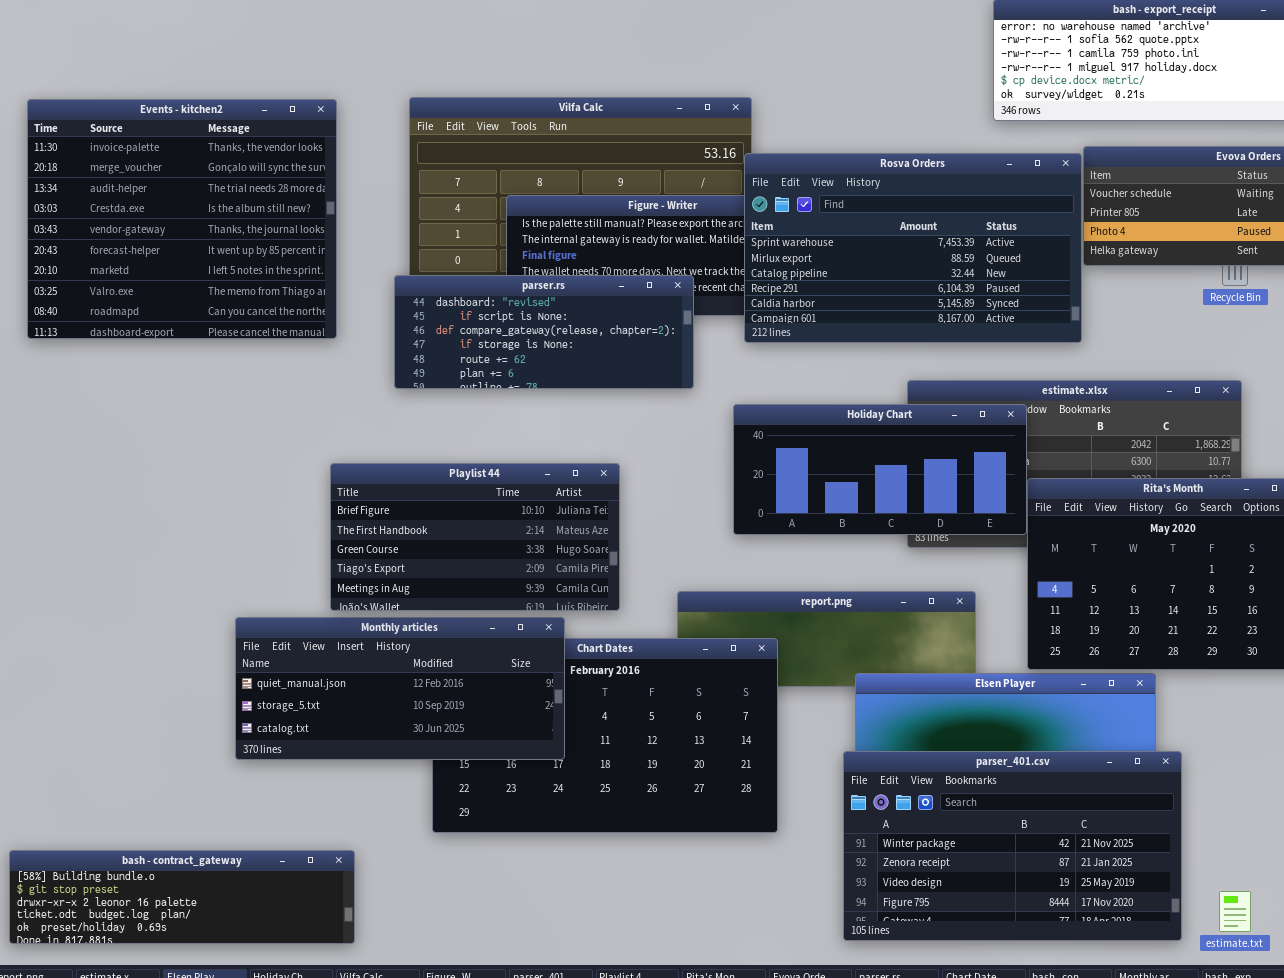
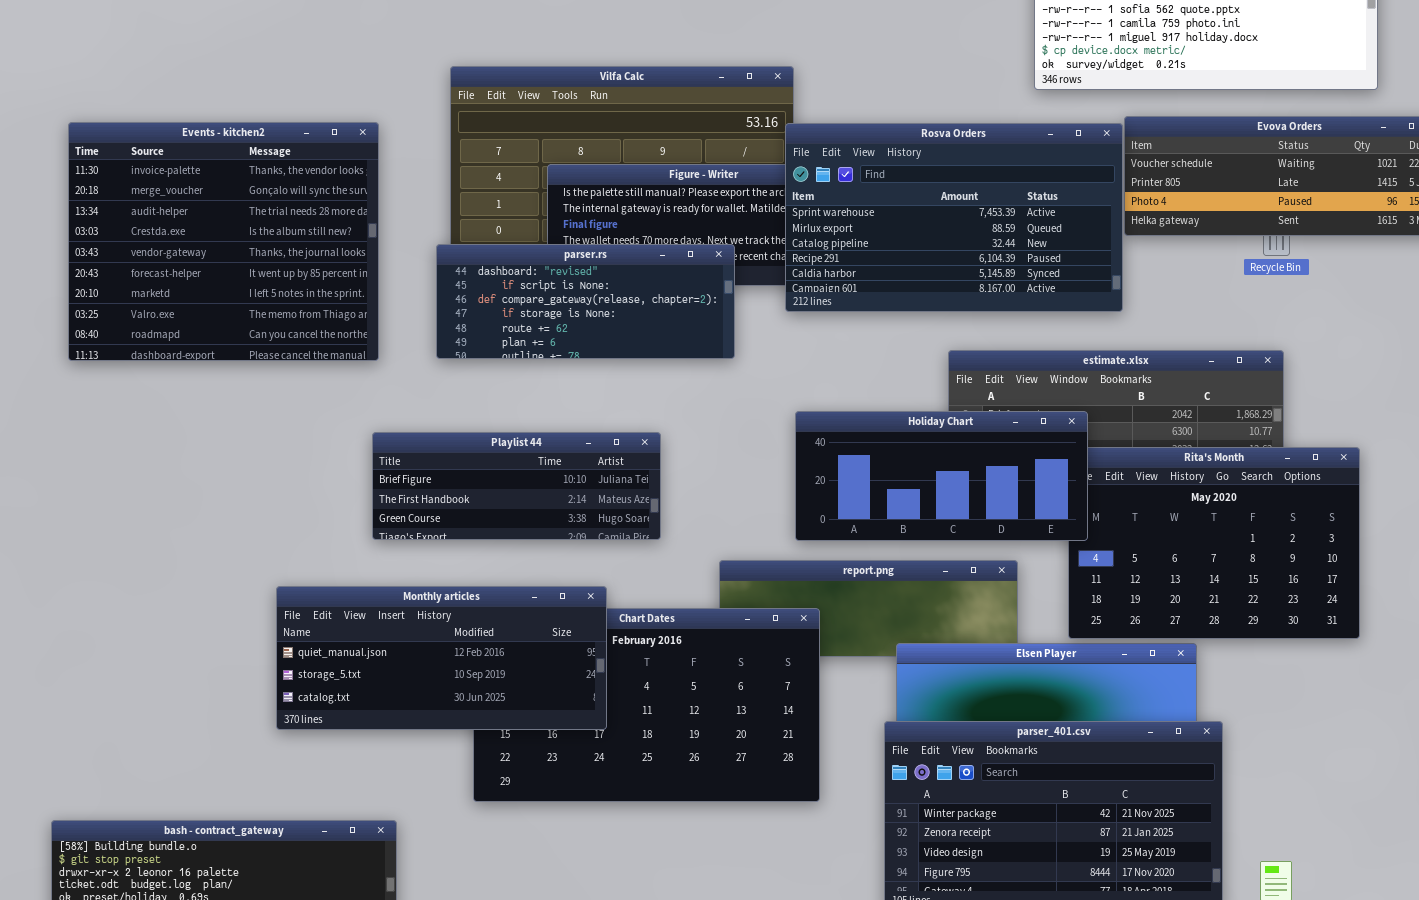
Events - kitchen2: [27,99,337,339] -> [68,122,379,361], moved
Holiday Chart: [733,404,1027,535] -> [795,411,1088,541], moved
Playlist 44: [330,463,620,611] -> [372,432,661,540], resized

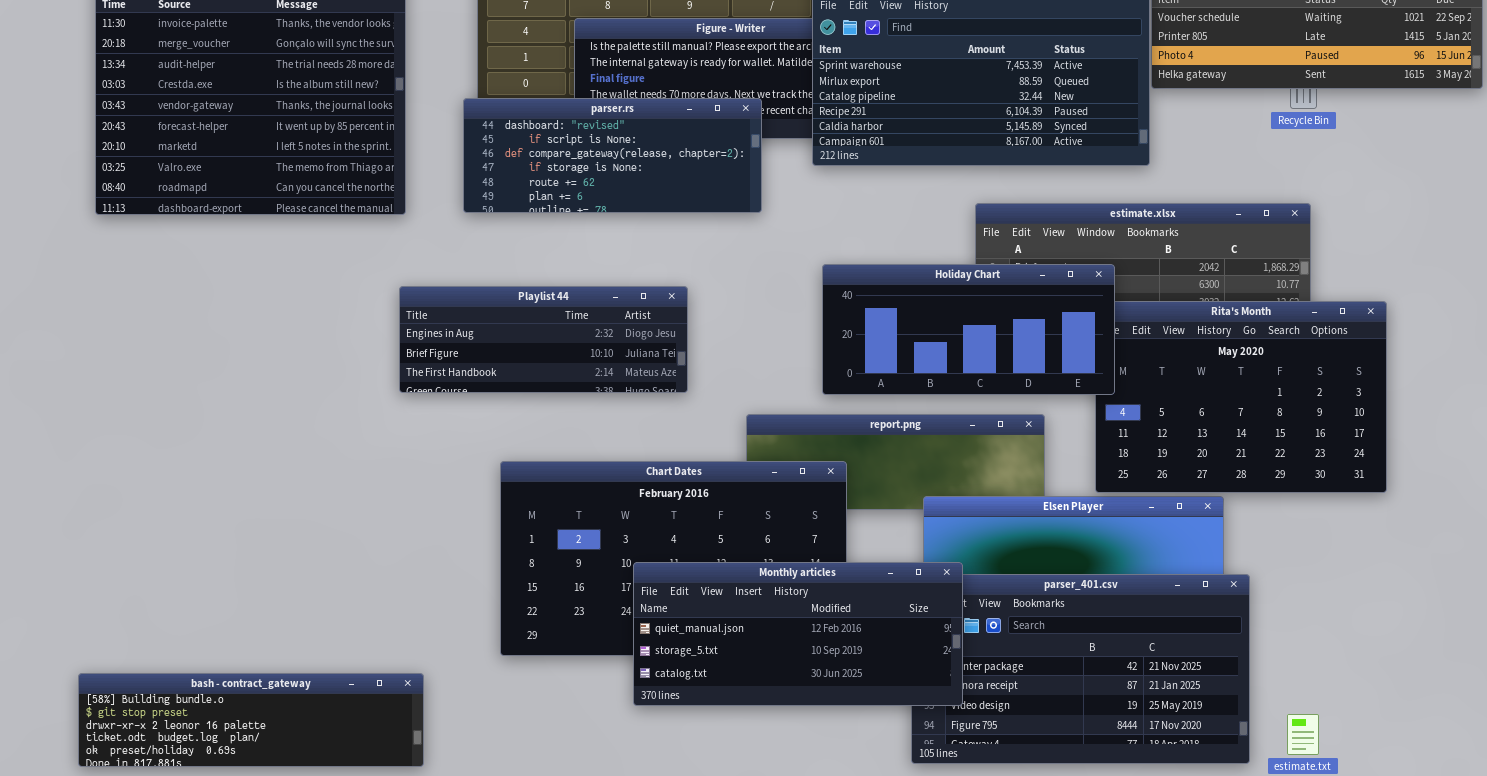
Playlist 44: [372,432,661,540] -> [399,286,688,393], scrolled up 1 row
Monthly articles: [276,586,607,730] -> [633,562,963,706], moved

